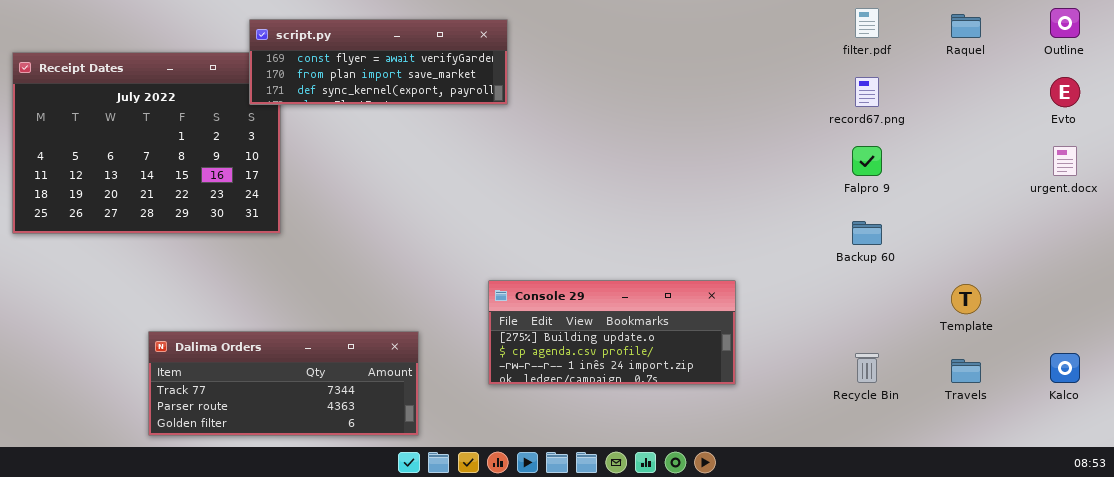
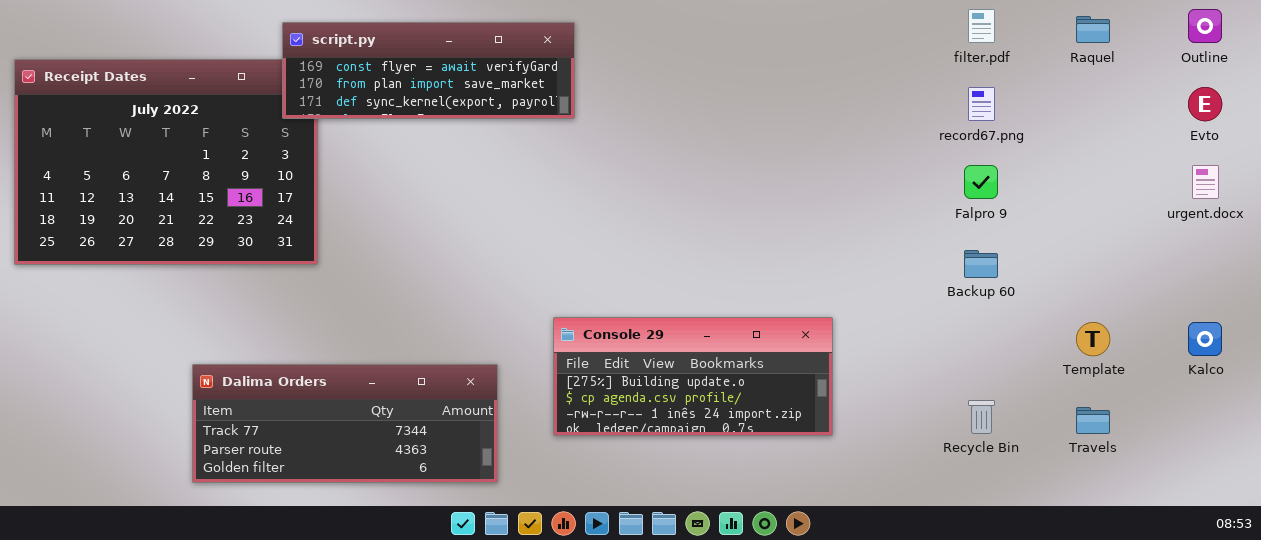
Dalima Orders: [148,331,419,436] -> [192,364,498,483], moved
Kalco: [1050,353,1080,383] -> [1188,322,1222,356], moved

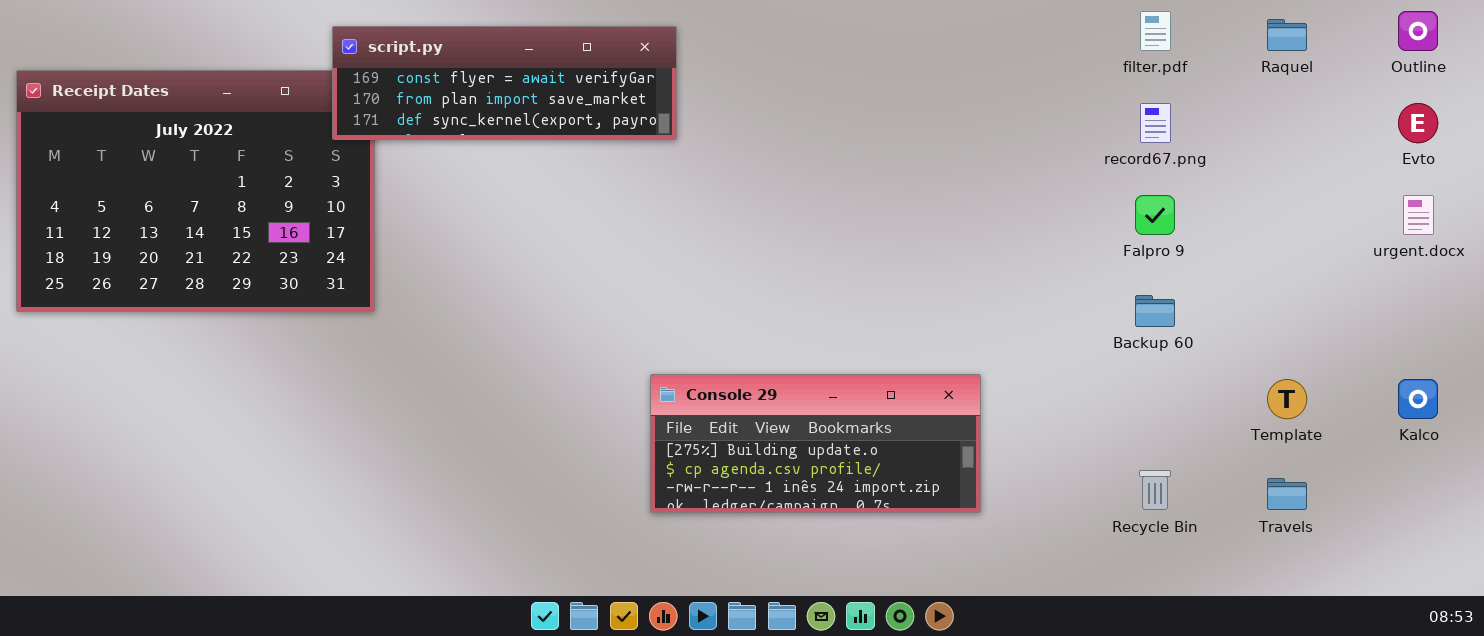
Dalima Orders: [192,364,498,483] -> none, closed

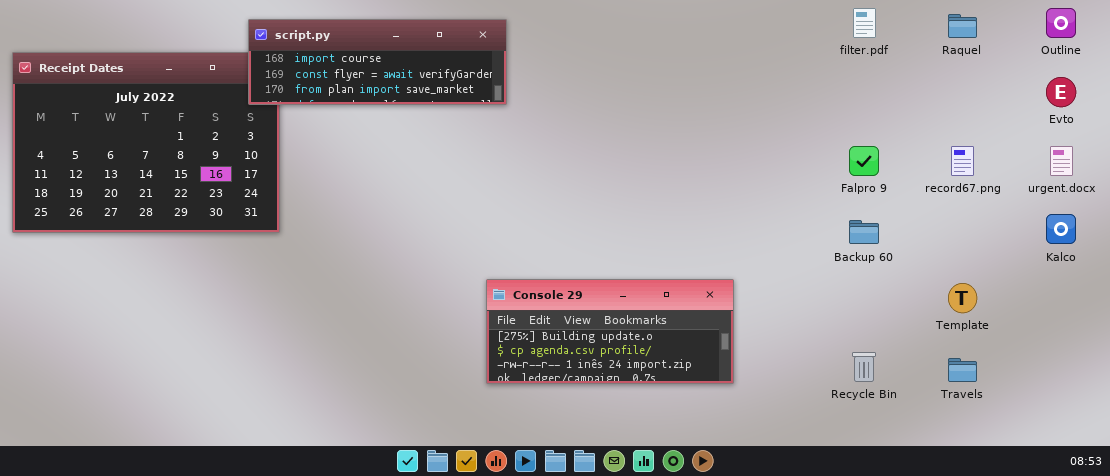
script.py: [332,26,677,140] -> [248,19,507,105], scrolled up 1 row
record67.png: [1140,103,1171,143] -> [951,146,974,176], moved
Kalco: [1398,379,1438,419] -> [1046,214,1076,244], moved

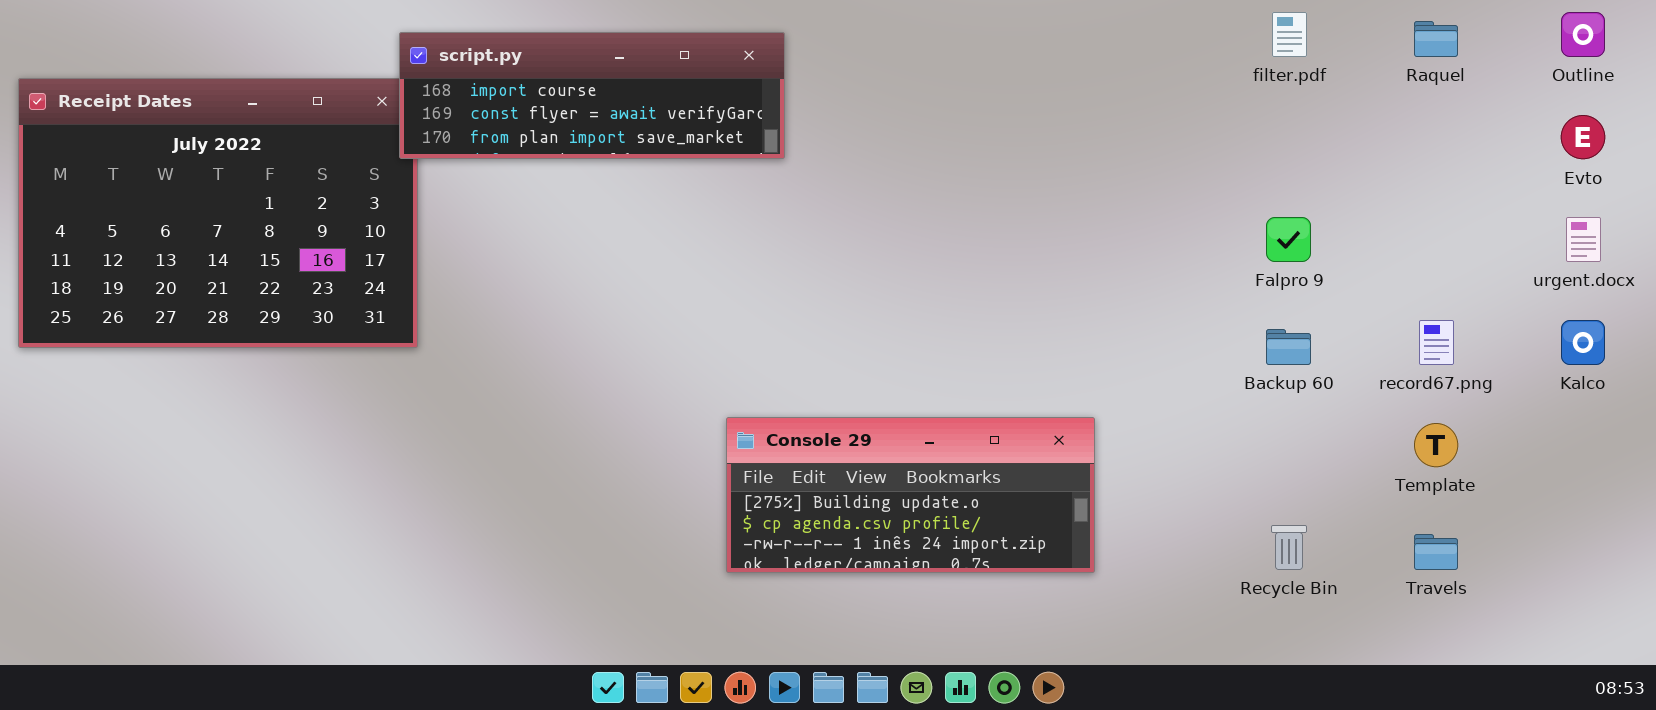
script.py: [248,19,507,105] -> [399,32,785,159], moved
record67.png: [951,146,974,176] -> [1419,320,1454,365], moved

